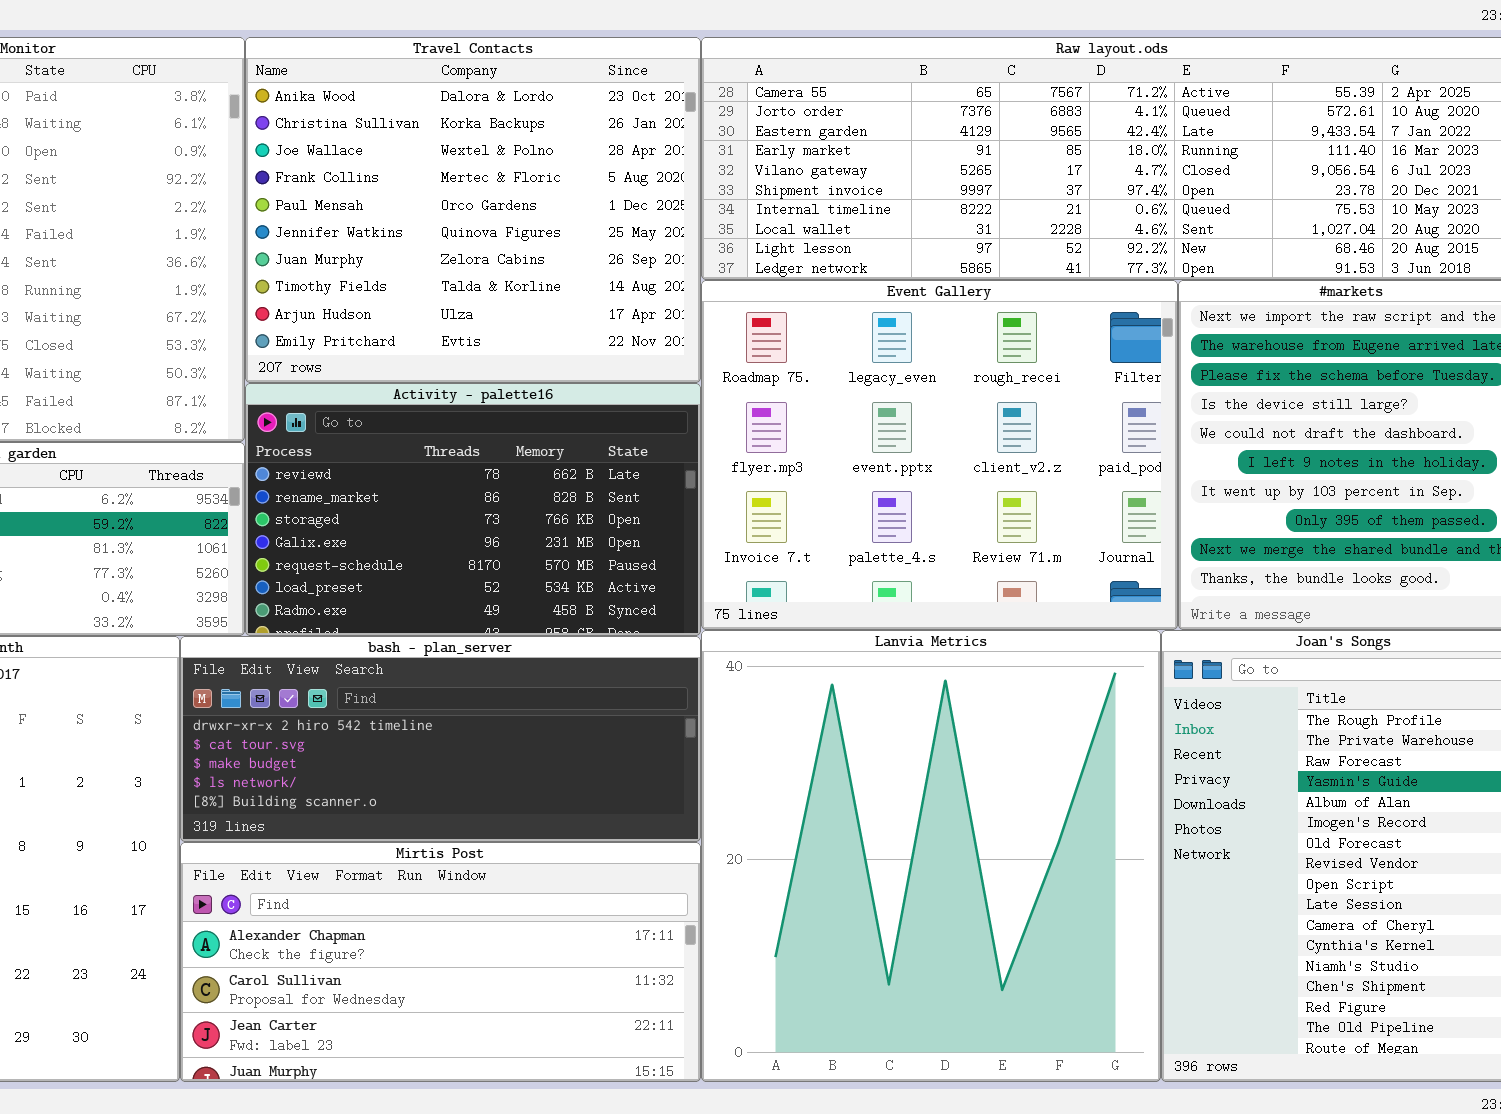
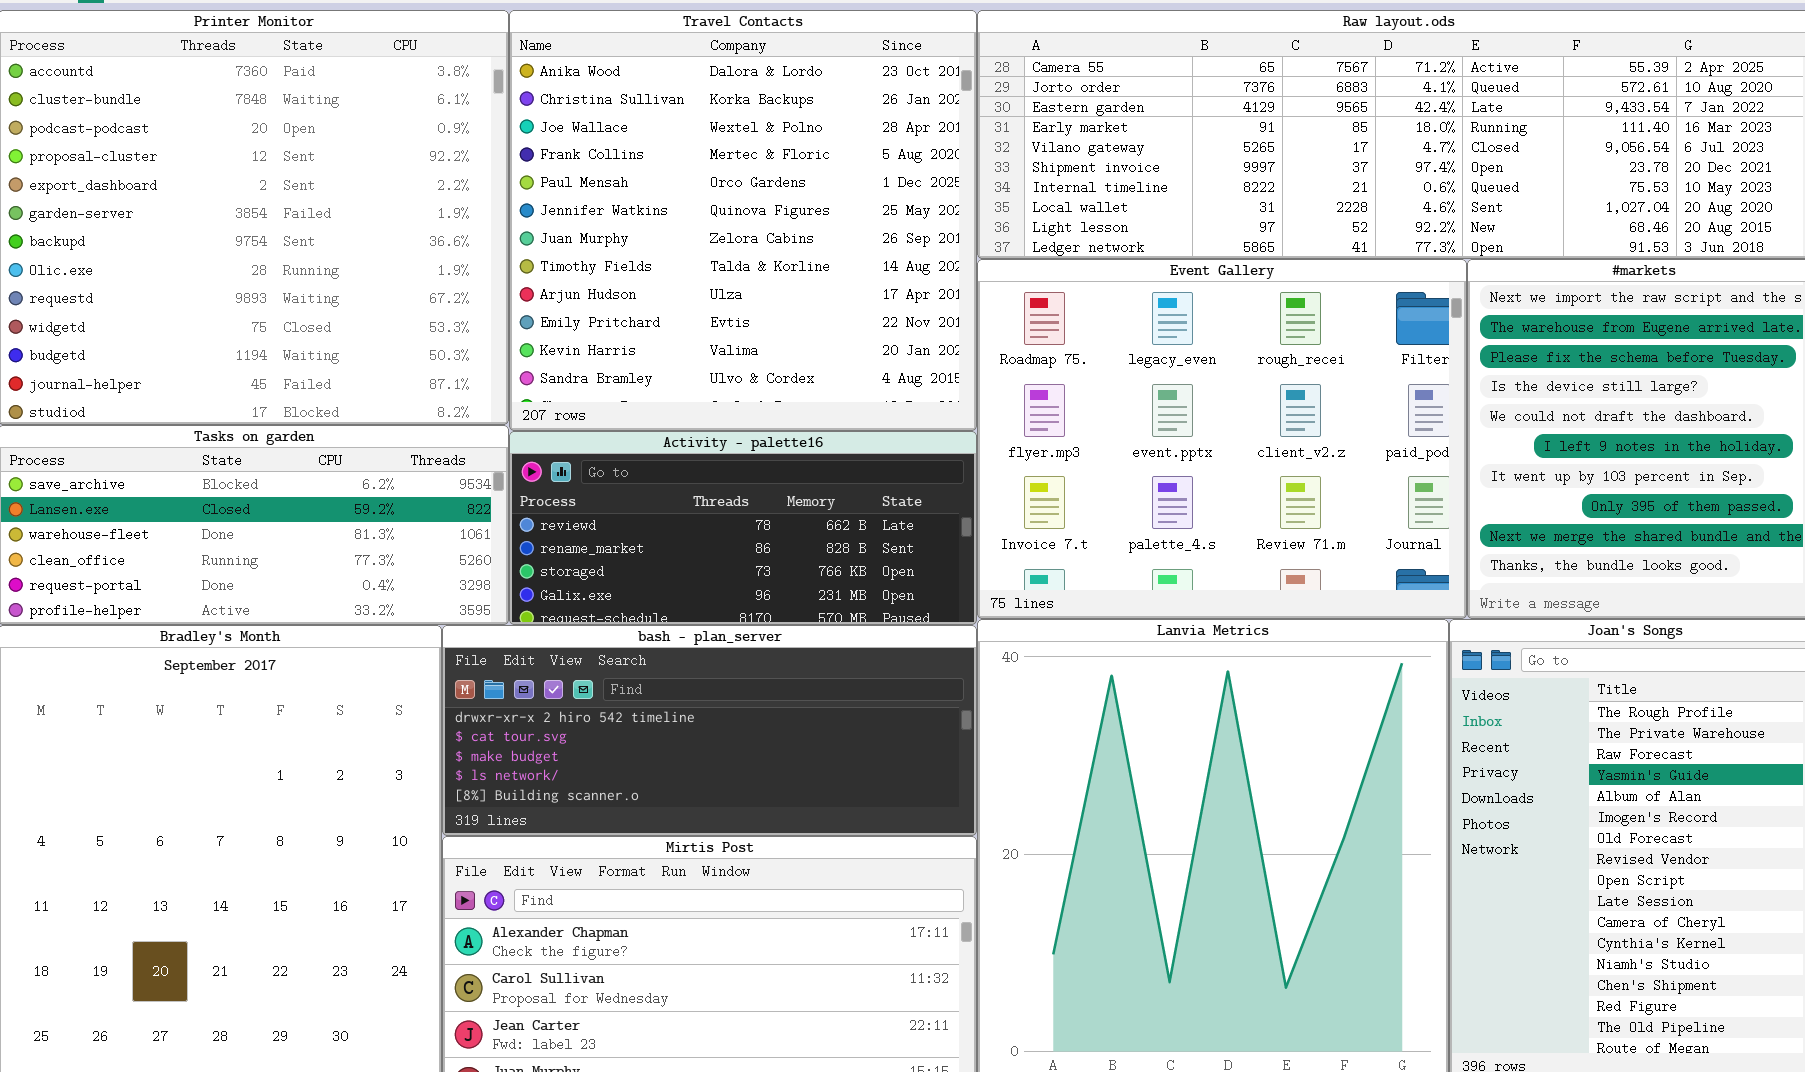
Travel Contacts: [245,37,701,383] -> [509,10,977,431], resized
Activity - palette16: [245,383,701,636] -> [509,431,977,625], resized

